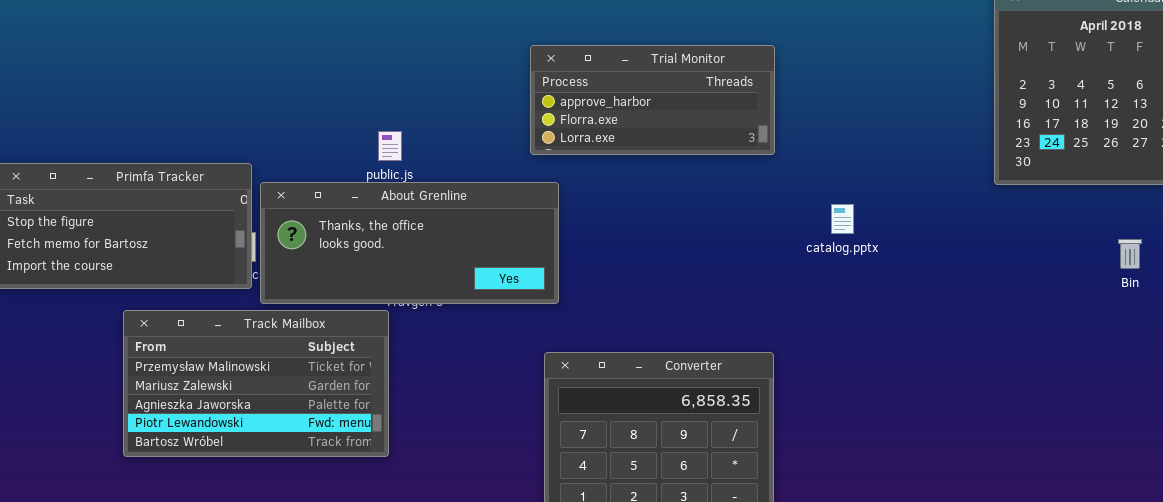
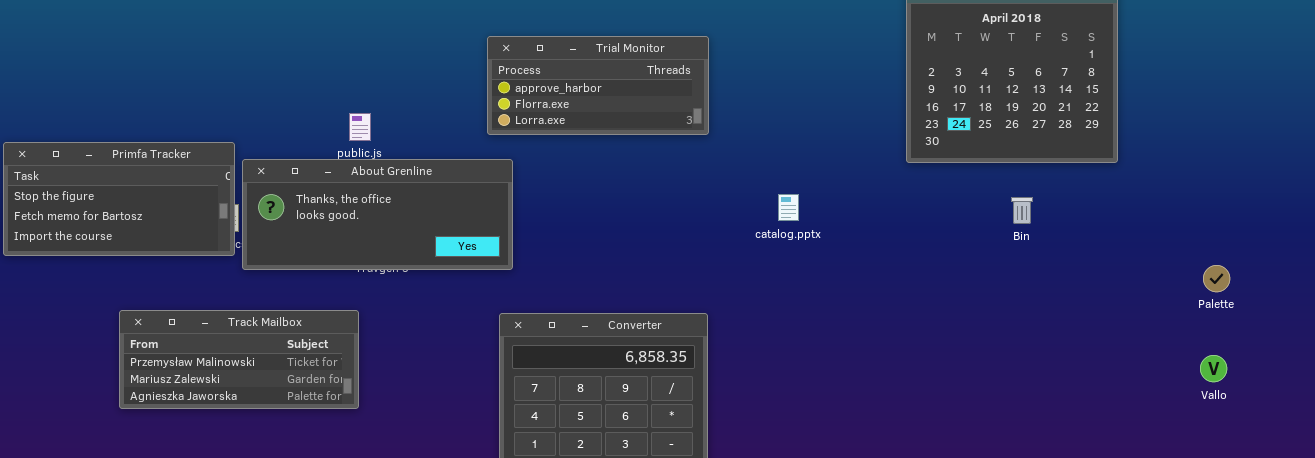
catalog.pptx: [831,204,854,234] -> [778,194,799,221], moved
Bin: [1118,239,1142,269] -> [1011,197,1033,224], moved
Track Mailbox: [123,310,389,457] -> [119,310,359,409], resized

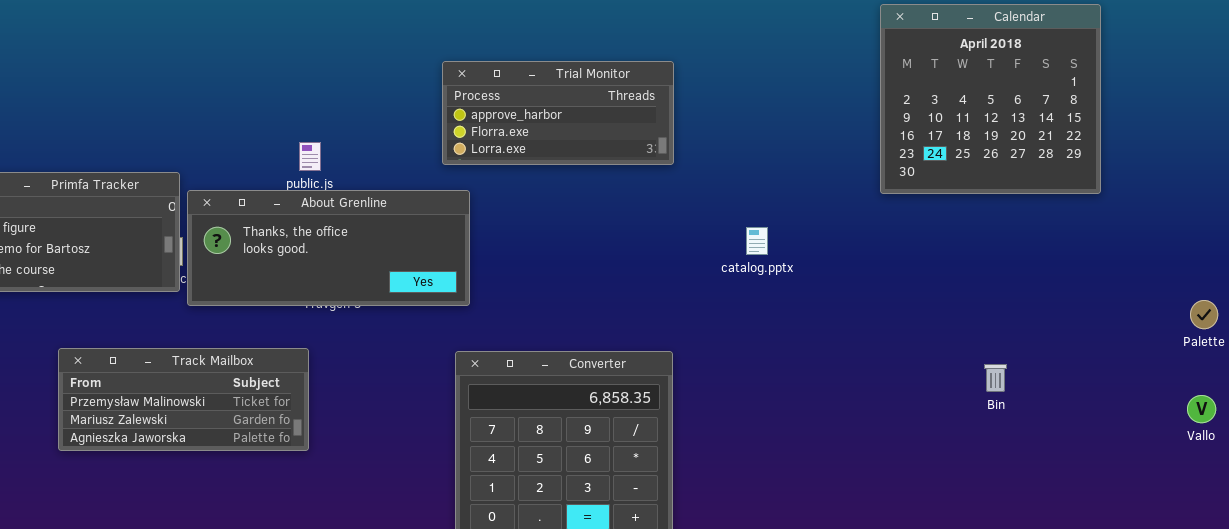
Bin: [1011,197,1033,224] -> [984,364,1007,392], moved

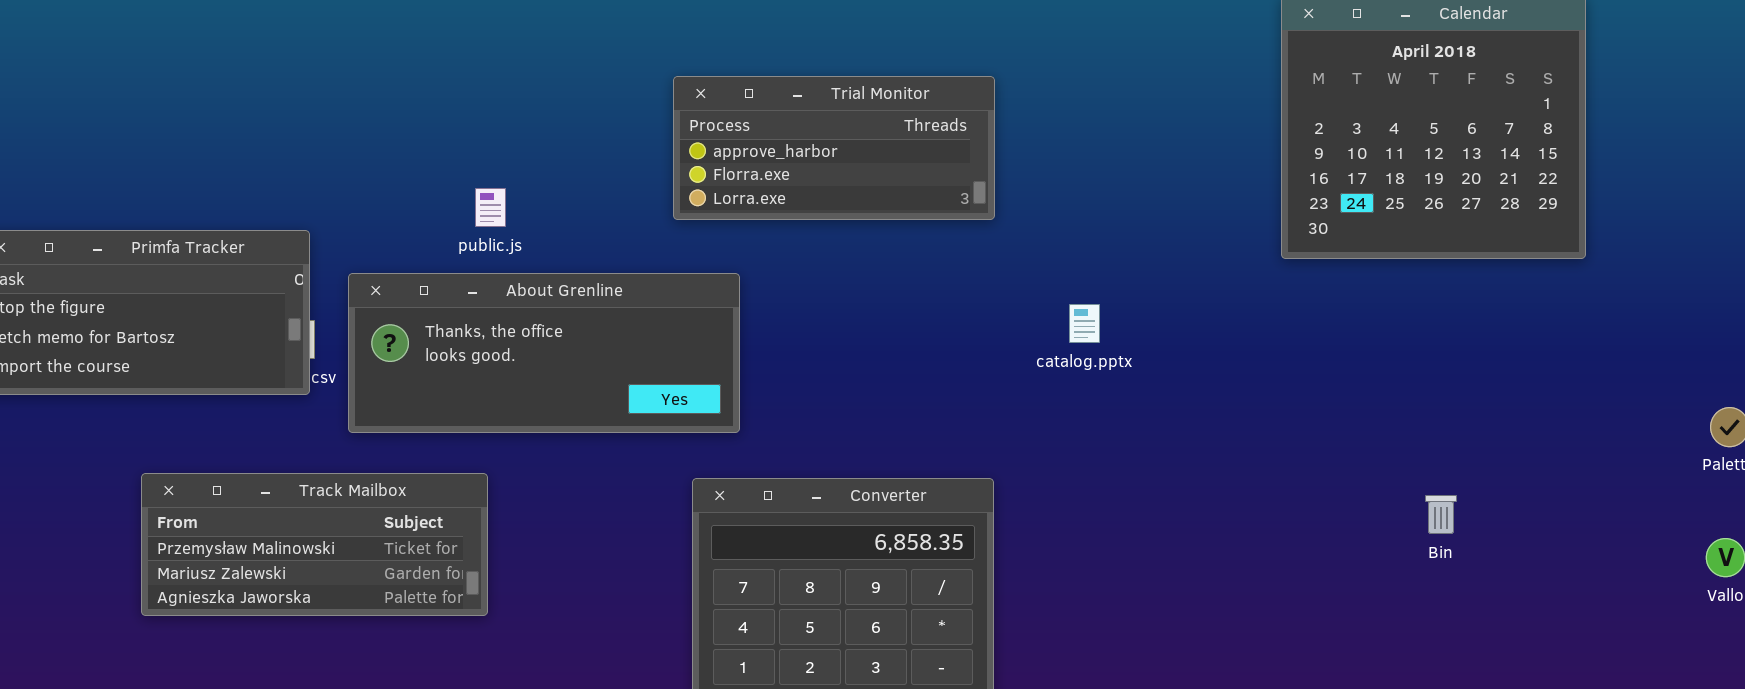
About Grenline: [187,190,470,306] -> [348,273,740,433], moved
catalog.pptx: [746,227,768,255] -> [1069,304,1100,343], moved

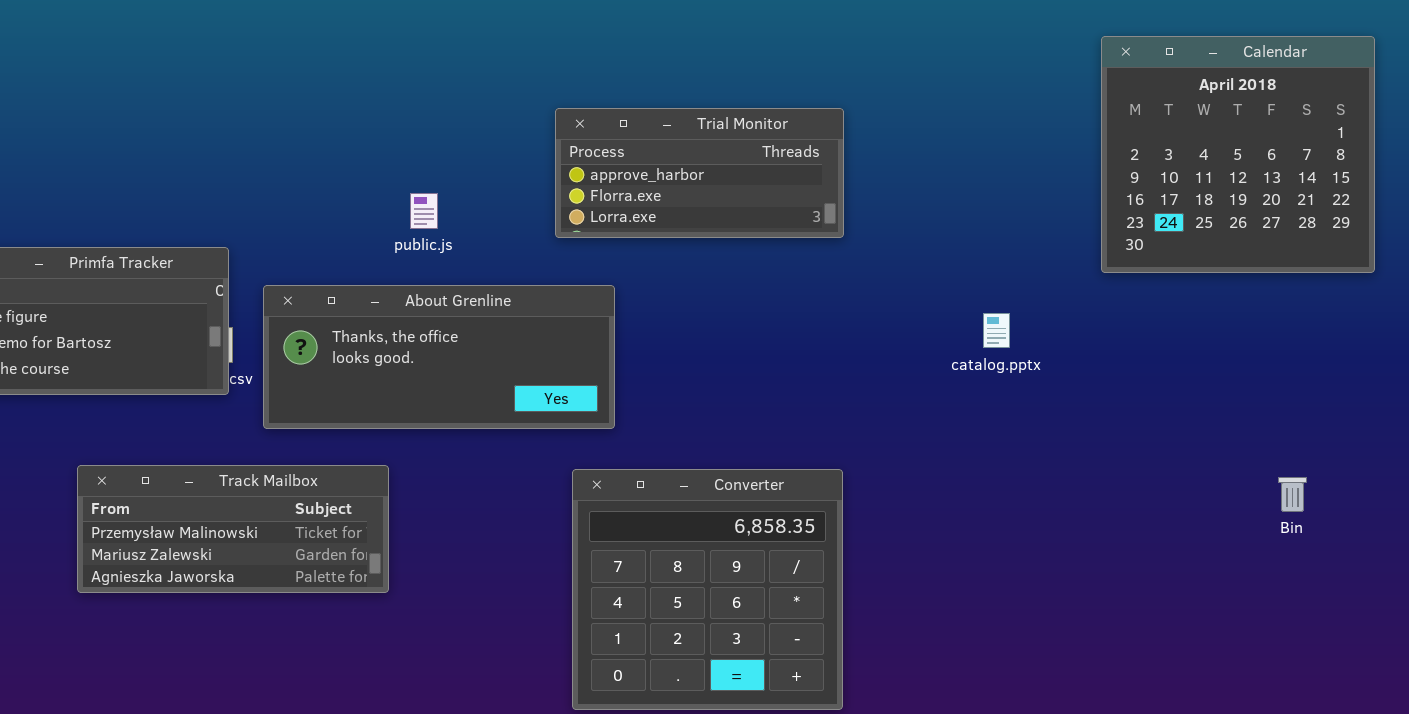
public.js: [475,188,506,227] -> [410,193,438,229], moved
catalog.pptx: [1069,304,1100,343] -> [983,313,1010,348], moved
Bin: [1425,495,1457,534] -> [1278,477,1307,512], moved

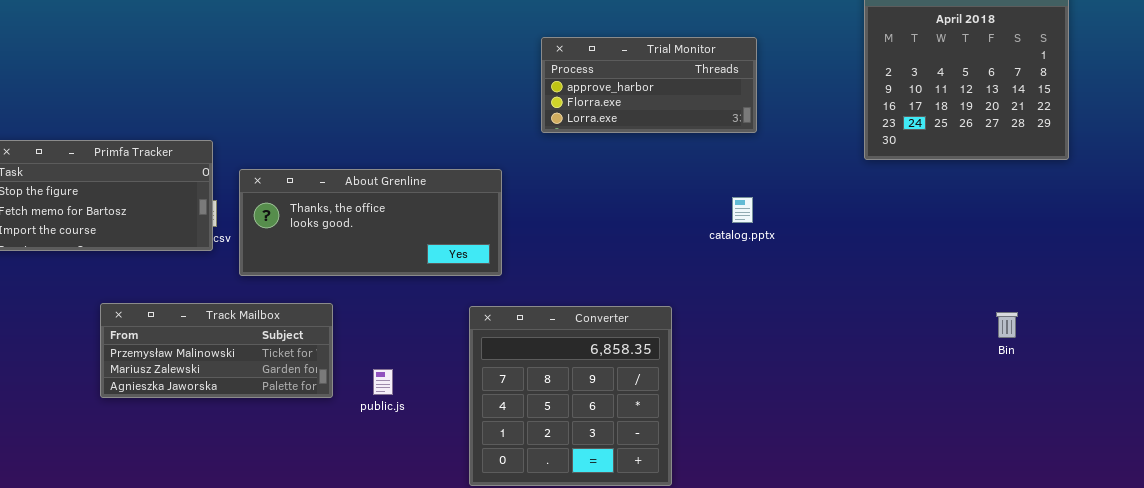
Trial Monitor: [555,108,844,238] -> [541,37,757,133], moved
public.js: [410,193,438,229] -> [373,369,393,395], moved
catalog.pptx: [983,313,1010,348] -> [732,197,753,223], moved

